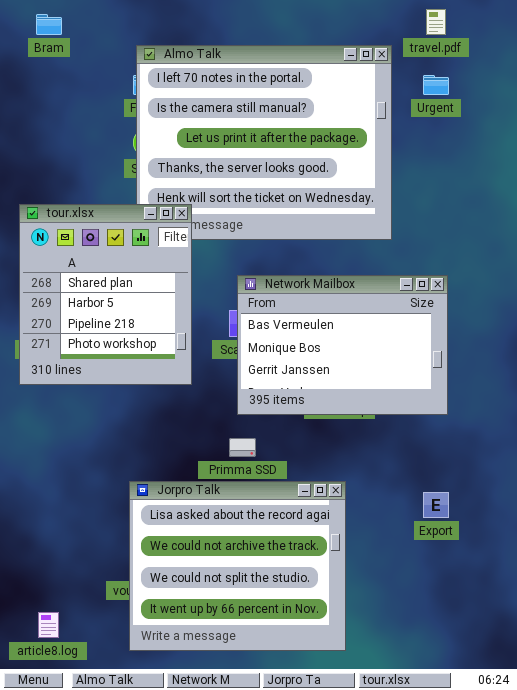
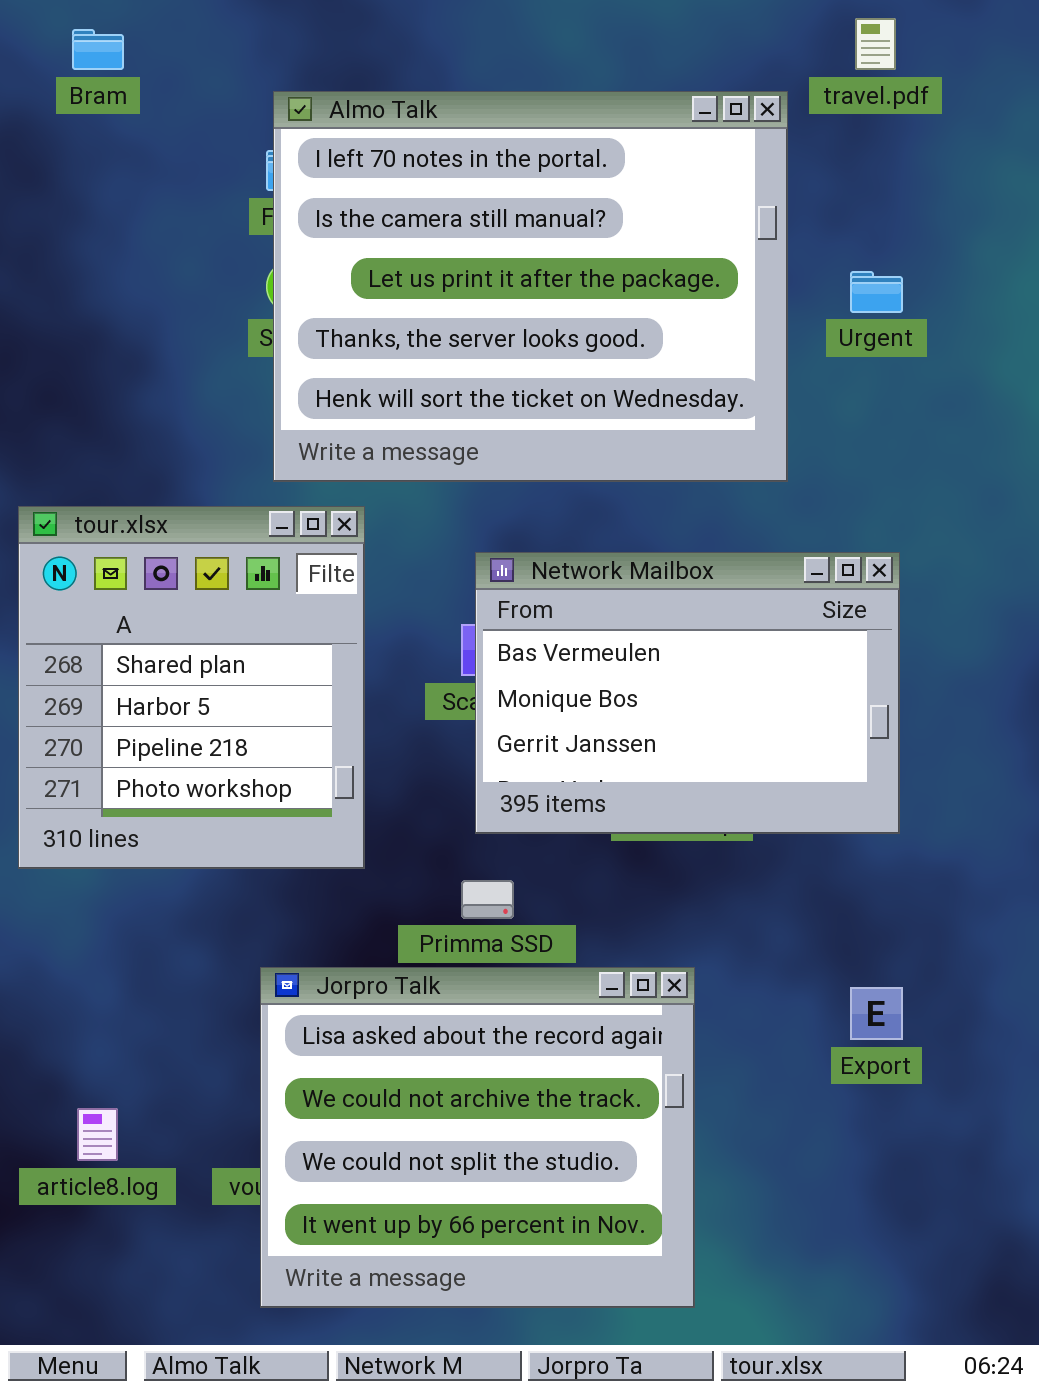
Urgent: [423,75,449,95] -> [850,271,903,313], moved
tour.xlsx: [19,204,192,385] -> [18,506,365,869], moved
article8.log: [38,612,59,638] -> [77,1108,118,1161], moved

